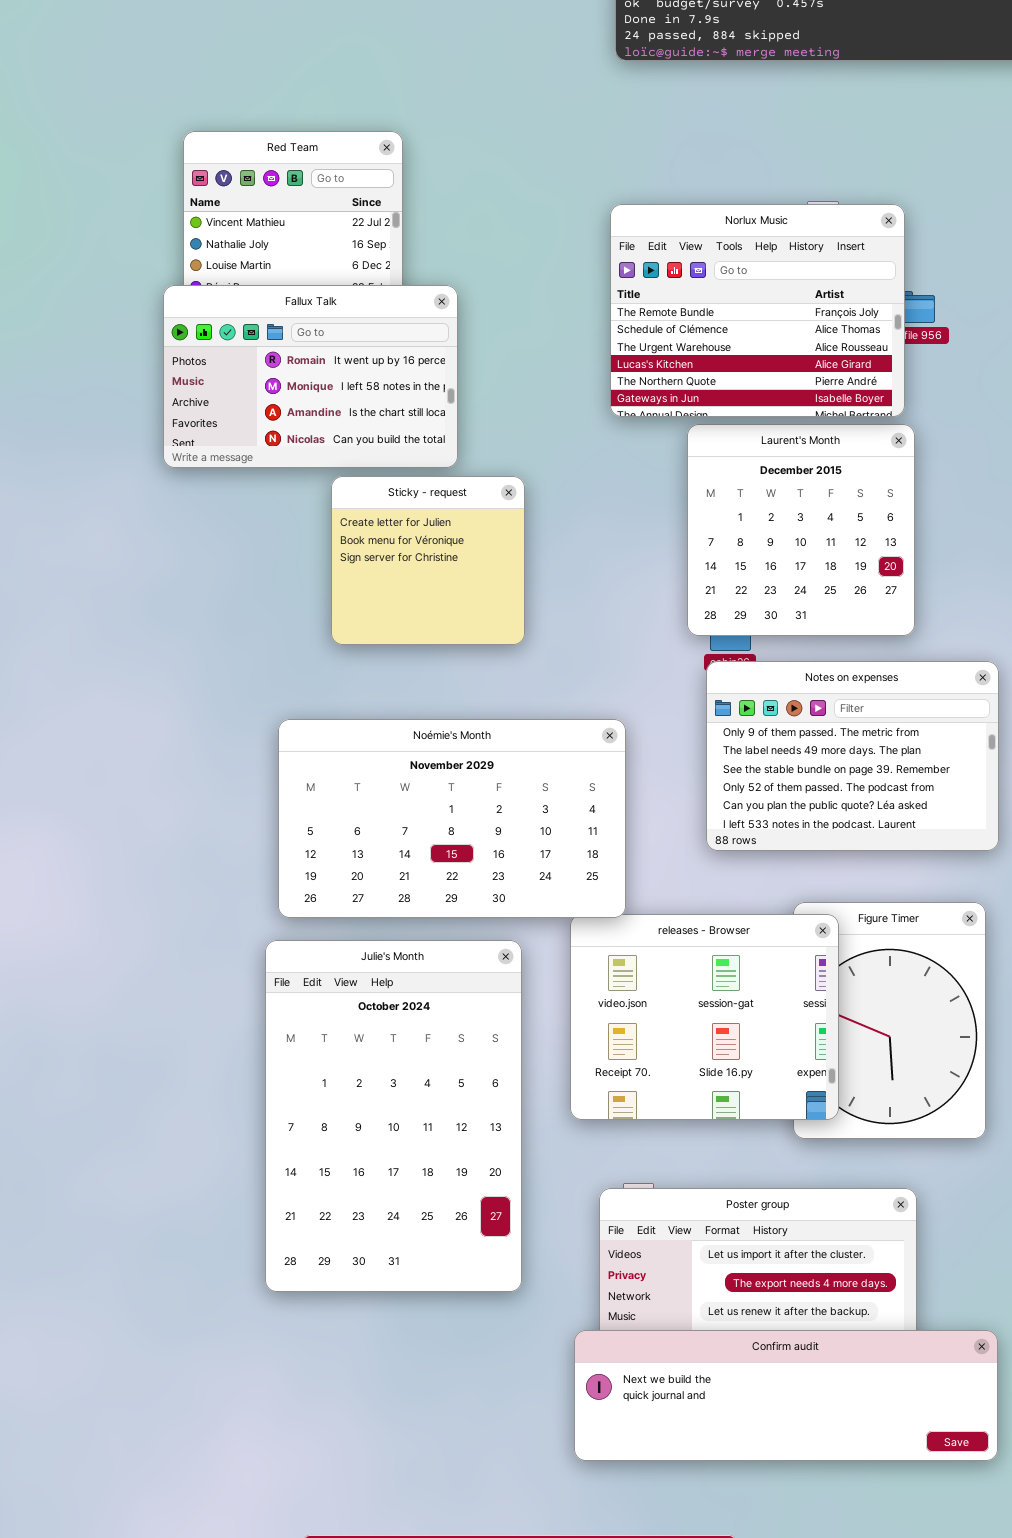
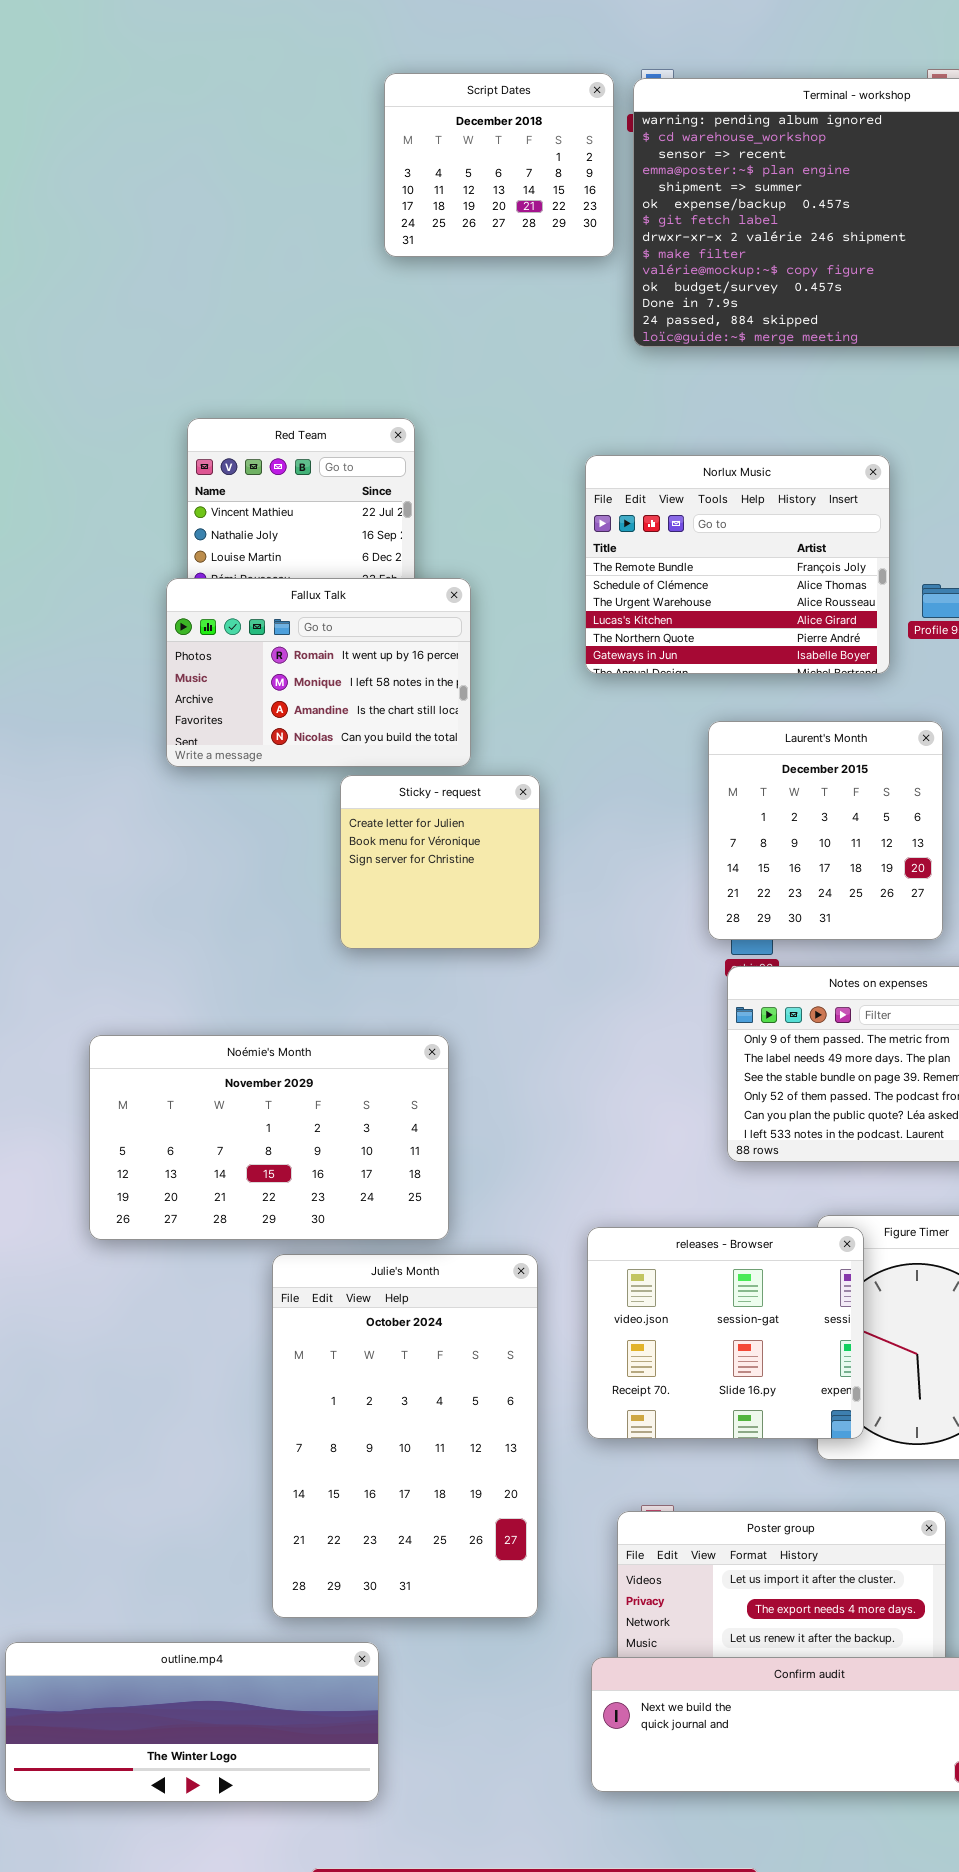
Norlux Music: [610,204,905,417] -> [585,455,890,674], moved
Noémie's Month: [278,719,626,918] -> [89,1035,449,1240], moved
outline.mp4: none -> [5,1642,379,1802], opened

